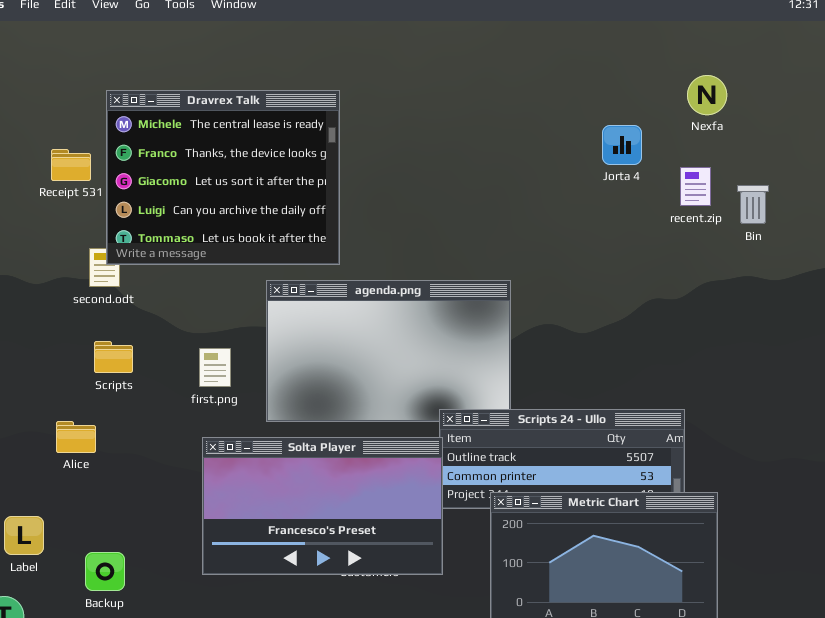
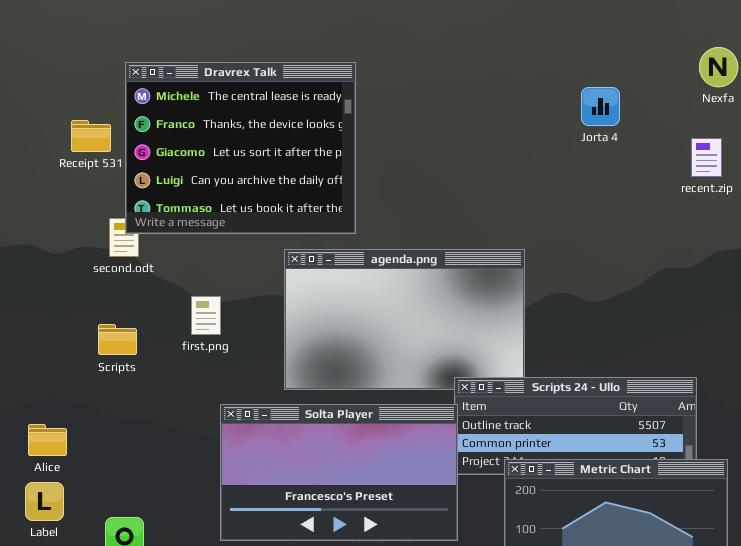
Jorta 4: [602,125,642,165] -> [581,87,620,126], moved
Scripts: [94,341,133,373] -> [98,324,137,355], moved
first.png: [199,348,231,387] -> [191,296,221,335], moved
Alice: [56,421,96,453] -> [28,424,67,456], moved

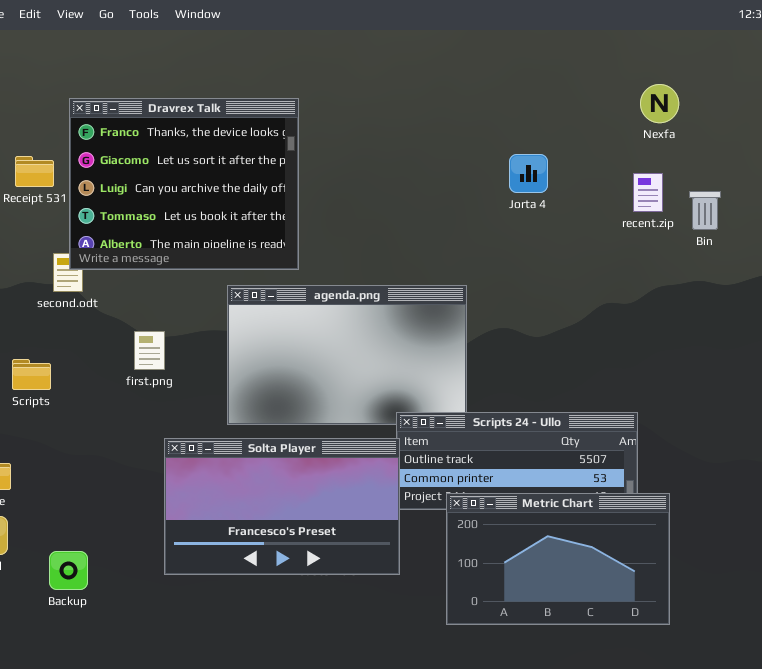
Dravrex Talk: [125,62,356,234] -> [69,98,299,270], scrolled down 1 row
Jorta 4: [581,87,620,126] -> [509,154,548,193], moved
Scripts: [98,324,137,355] -> [12,359,51,390], moved

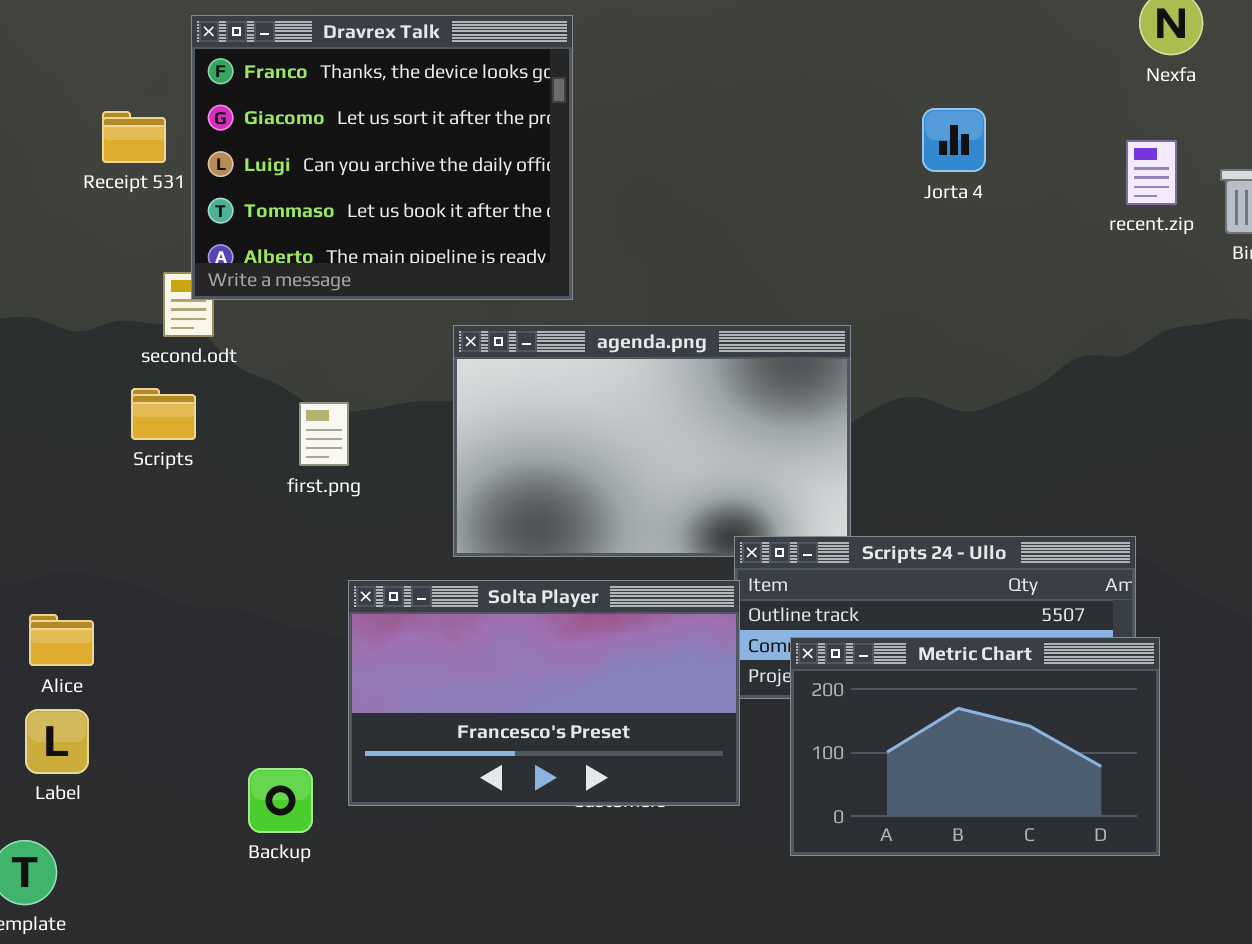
Scripts: [12,359,51,390] -> [131,388,196,440], moved
Metric Chart: [446,493,670,625] -> [790,637,1160,856], moved
Backup: [49,551,88,590] -> [248,768,313,833], moved

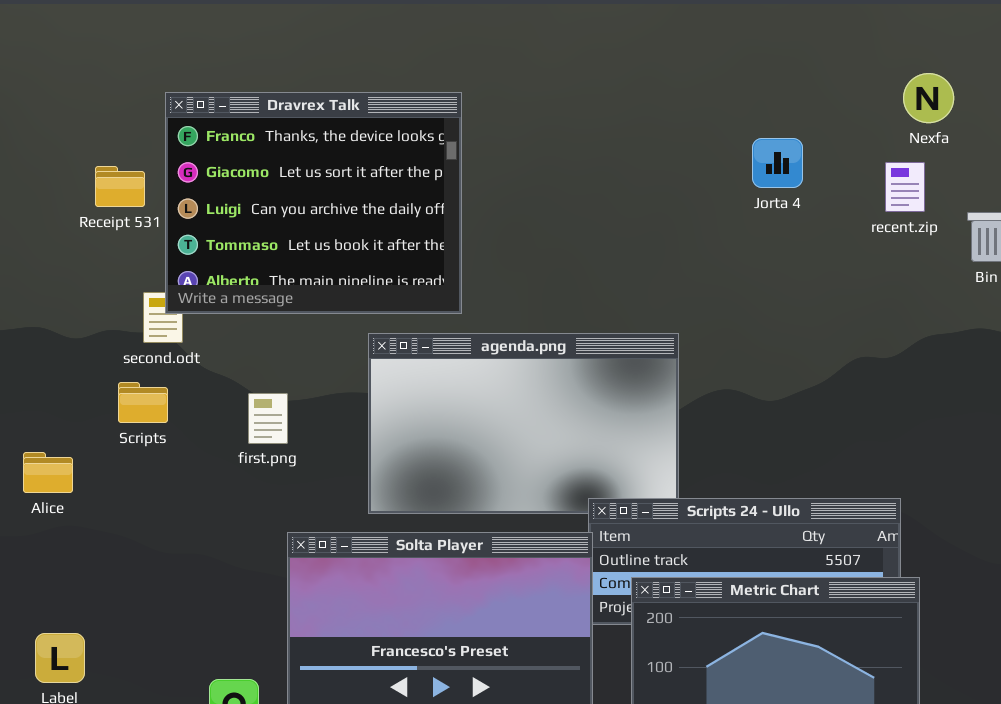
Jorta 4: [922,108,986,172] -> [752,138,803,188], moved
recent.zip: [1126,140,1177,205] -> [885,162,925,212], moved
Alice: [29,614,94,666] -> [23,452,73,493], moved

